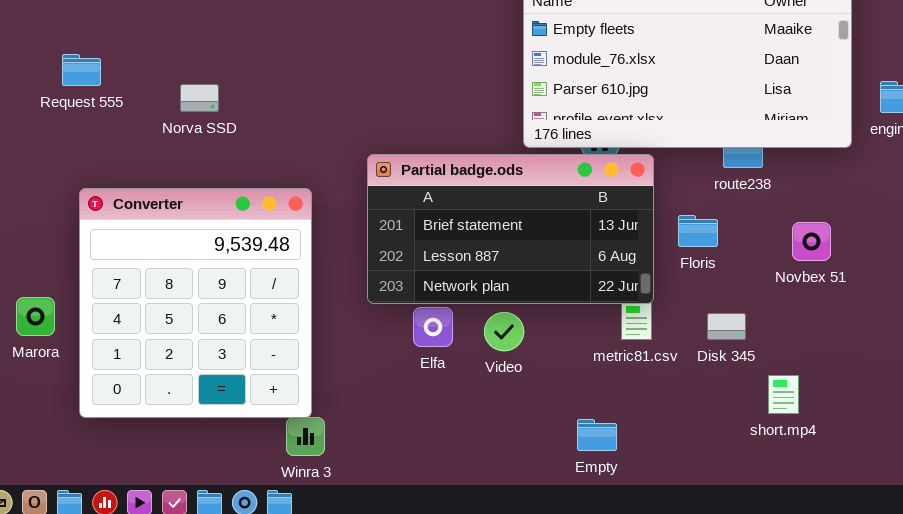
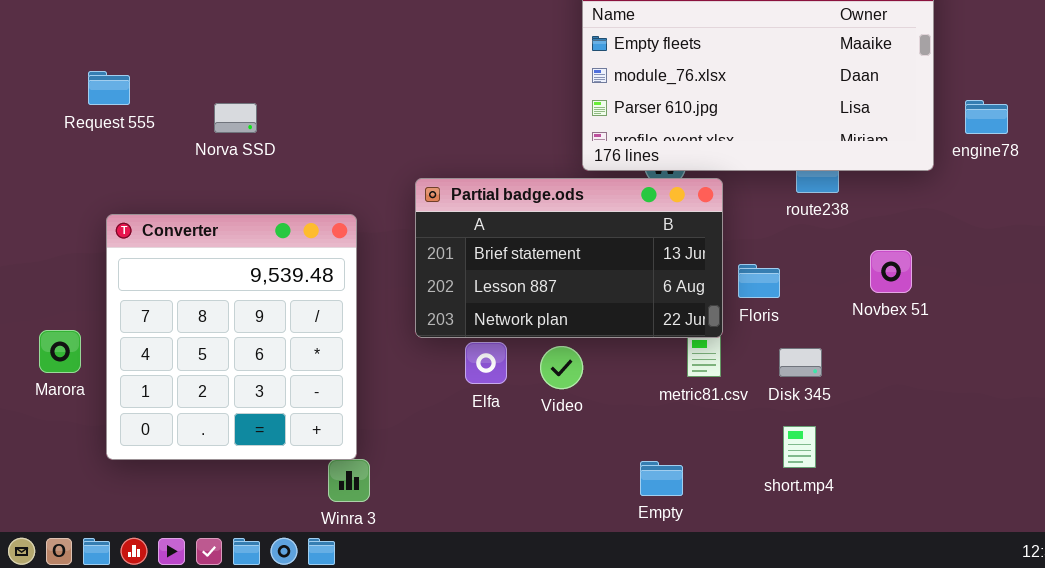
Floris: [678,215,718,247] -> [738,264,780,298], moved
short.mp4: [768,375,799,414] -> [783,426,816,468], moved

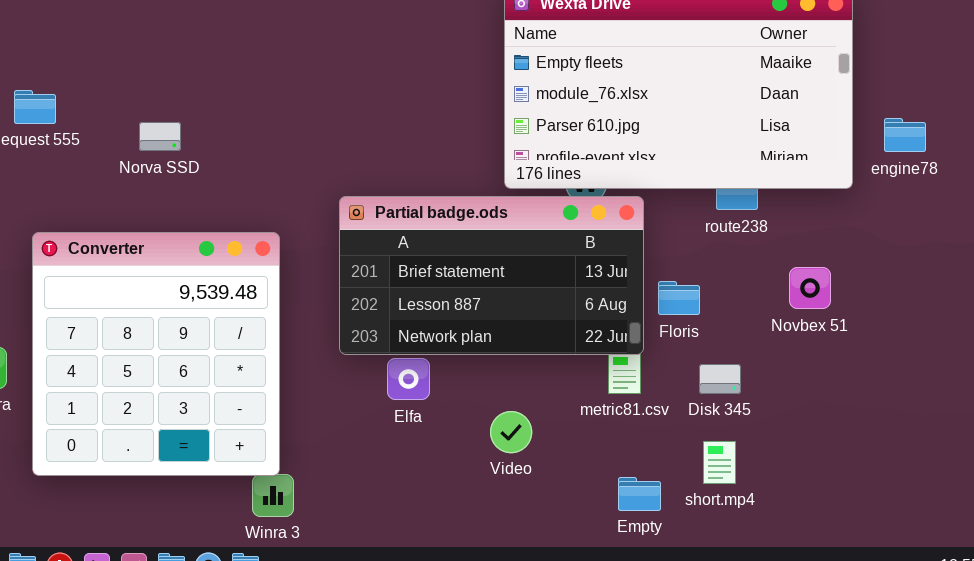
Video: [540,346,583,389] -> [490,411,532,453], moved
Empty: [640,461,683,496] -> [618,477,661,511], moved

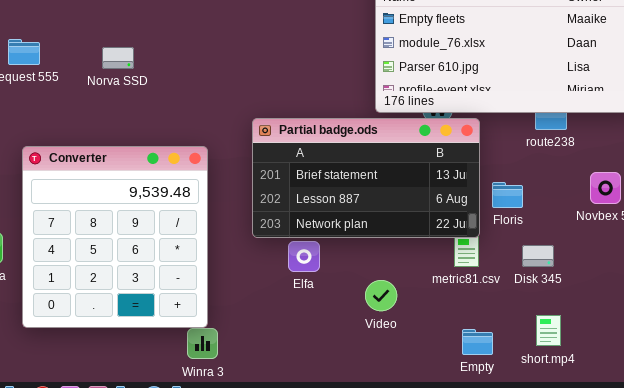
Norva SSD: [139,122,181,151] -> [102,47,134,69], moved
short.mp4: [703,441,736,484] -> [536,315,561,346], moved

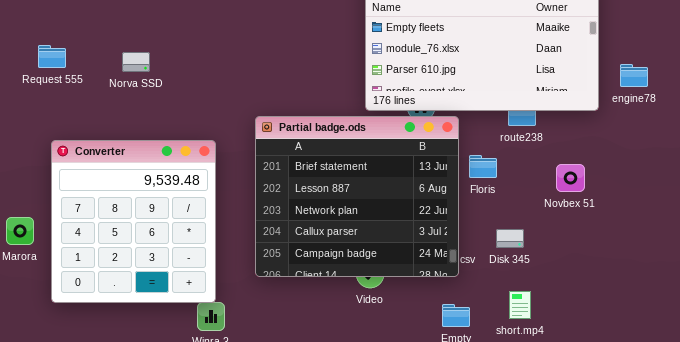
Partial badge.ods: [252,118,480,238] -> [255,116,459,277], resized
Floris: [492,182,523,208] -> [469,155,497,178], moved

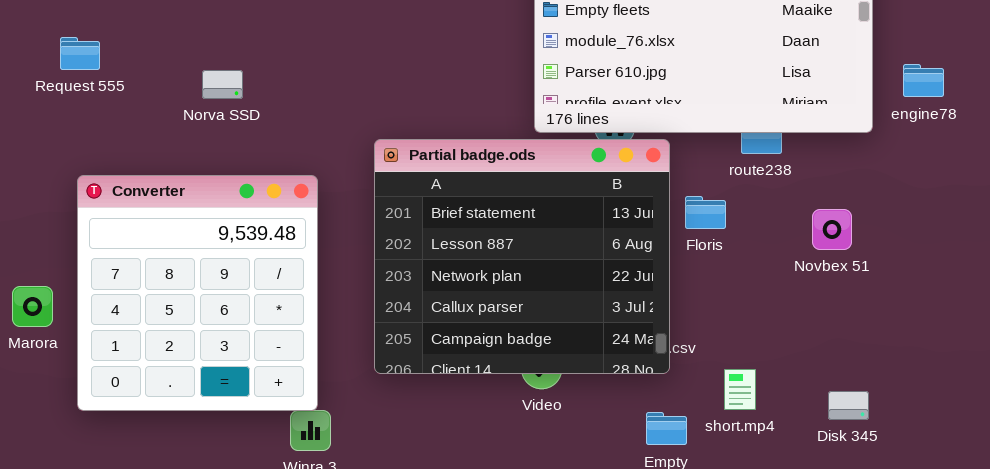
Norva SSD: [122,52,150,72] -> [202,70,243,99], moved
Disk 345: [496,229,524,248] -> [828,391,869,420], moved
short.mp4: [509,291,531,319] -> [724,369,756,410], moved

